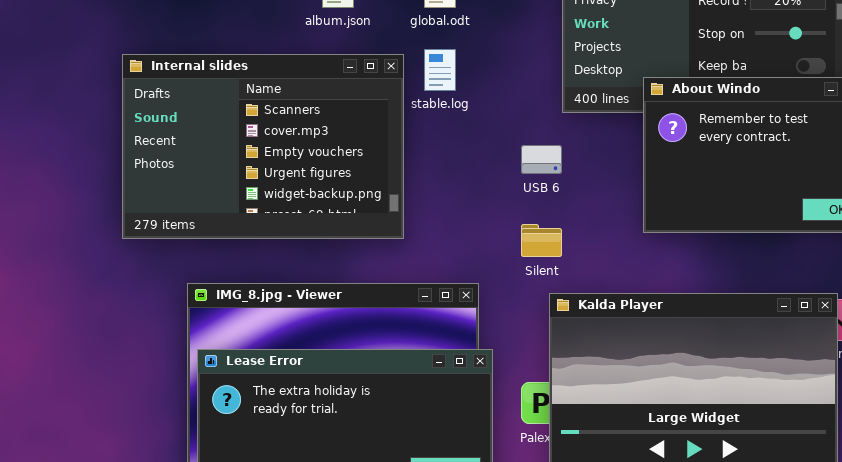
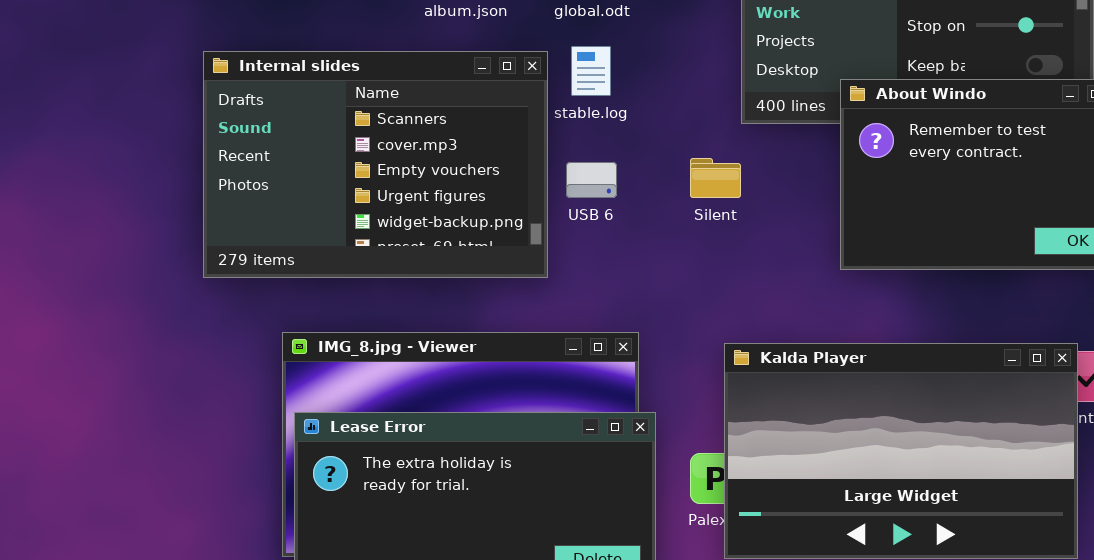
USB 6: [521,145,562,174] -> [566,162,617,198], moved
Silent: [521,224,562,257] -> [690,158,741,198], moved

